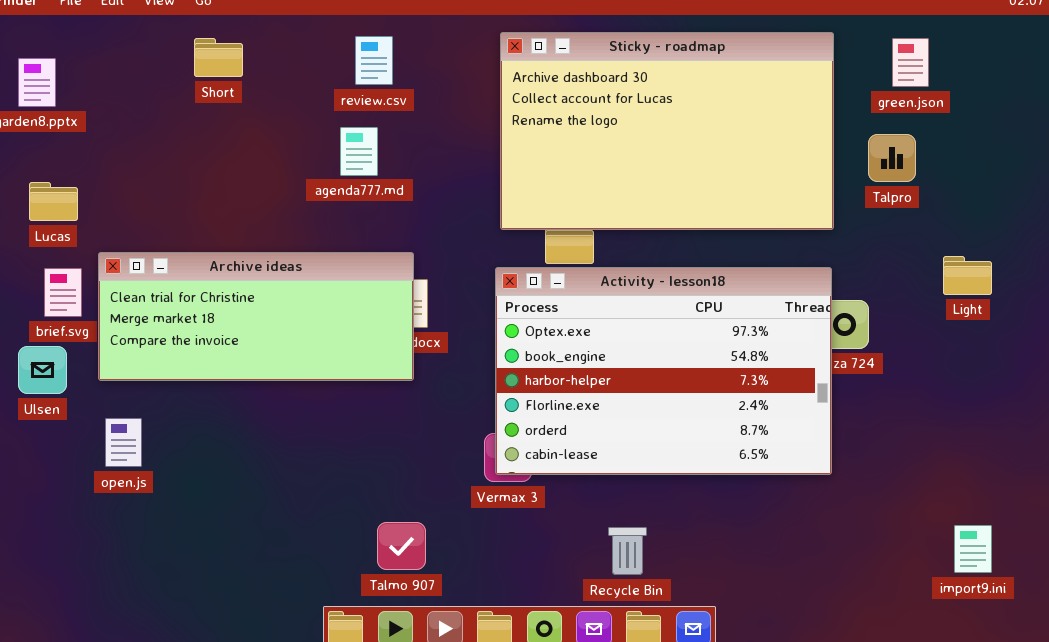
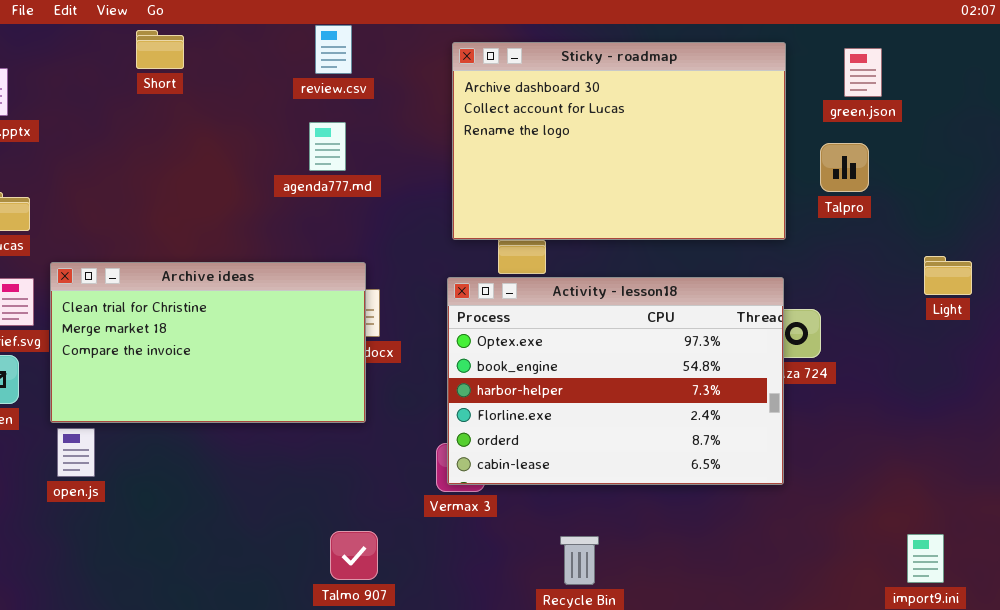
review.csv: [355,36,393,85] -> [315,25,352,74], moved
Short: [194,38,243,77] -> [136,30,184,69], moved
agenda777.md: [340,127,378,176] -> [309,122,346,171], moved
Archive ideas: [98,252,414,381] -> [50,262,366,423], resized
Light: [943,256,992,295] -> [924,256,972,295], moved

